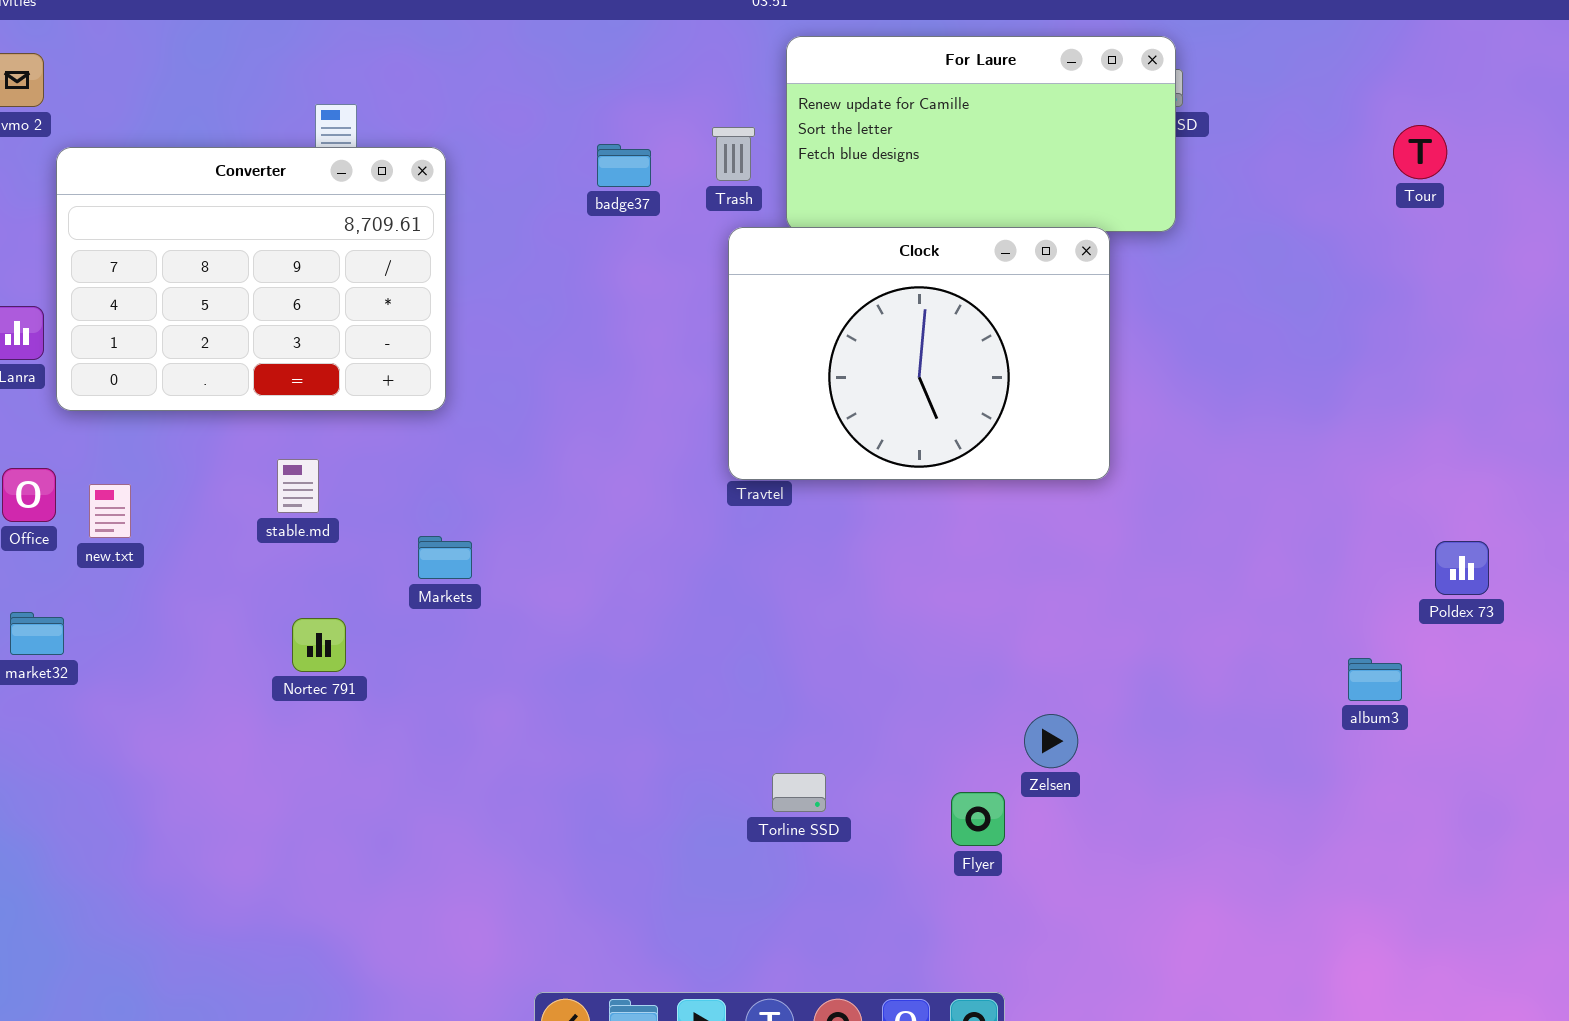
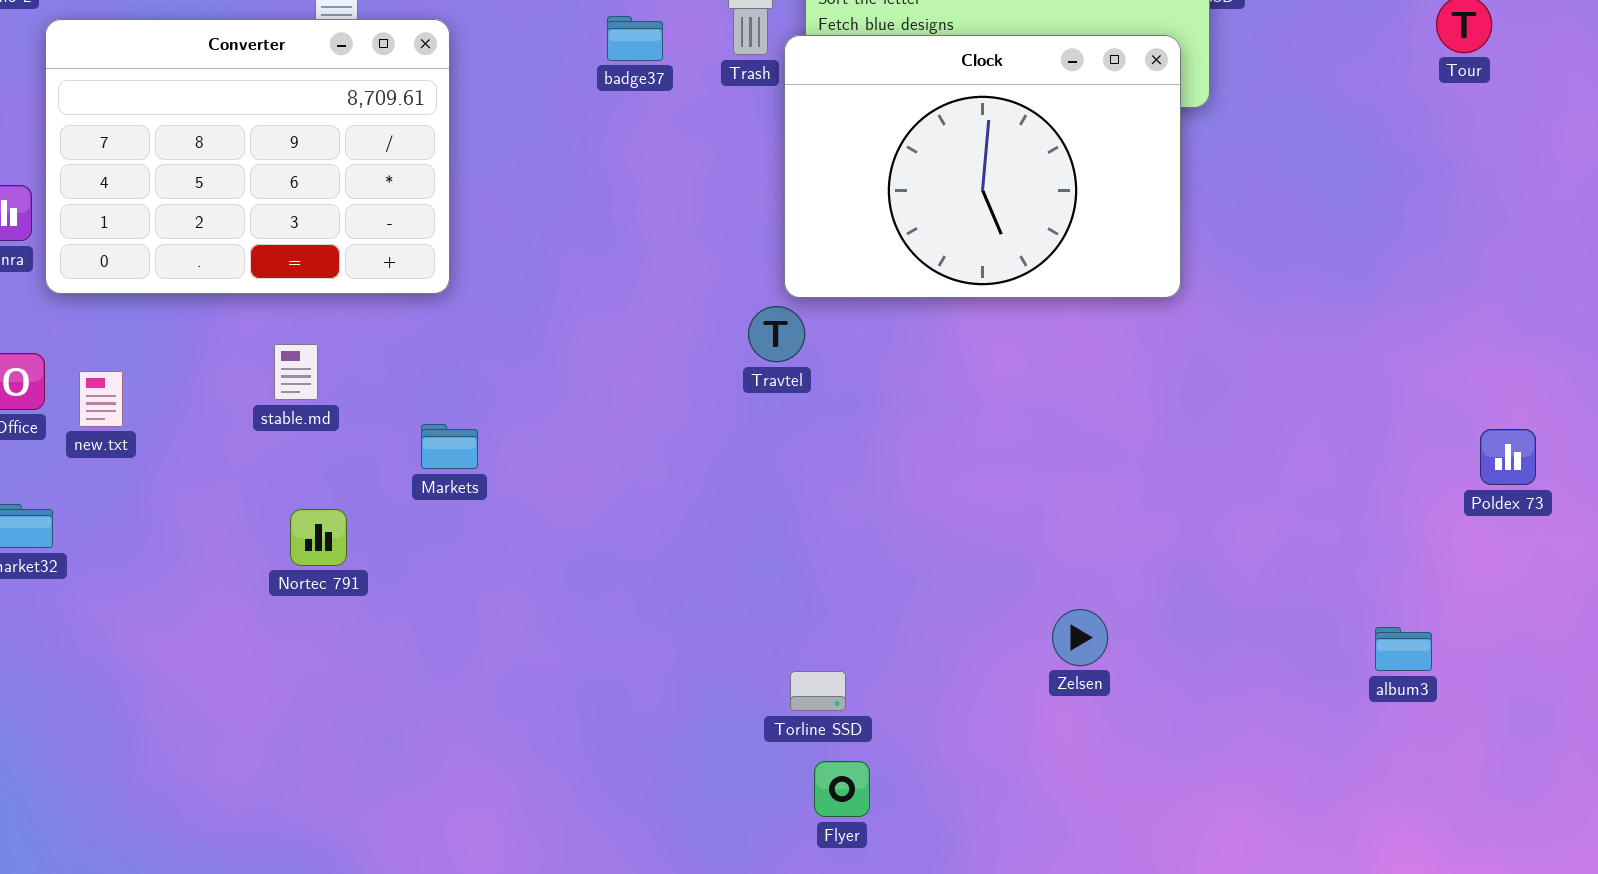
Clock: [728,227,1110,480] -> [784,35,1181,298], moved
album3: [1348,658,1402,701] -> [1375,627,1432,671], moved
Flyer: [951,792,1005,846] -> [814,761,870,817], moved

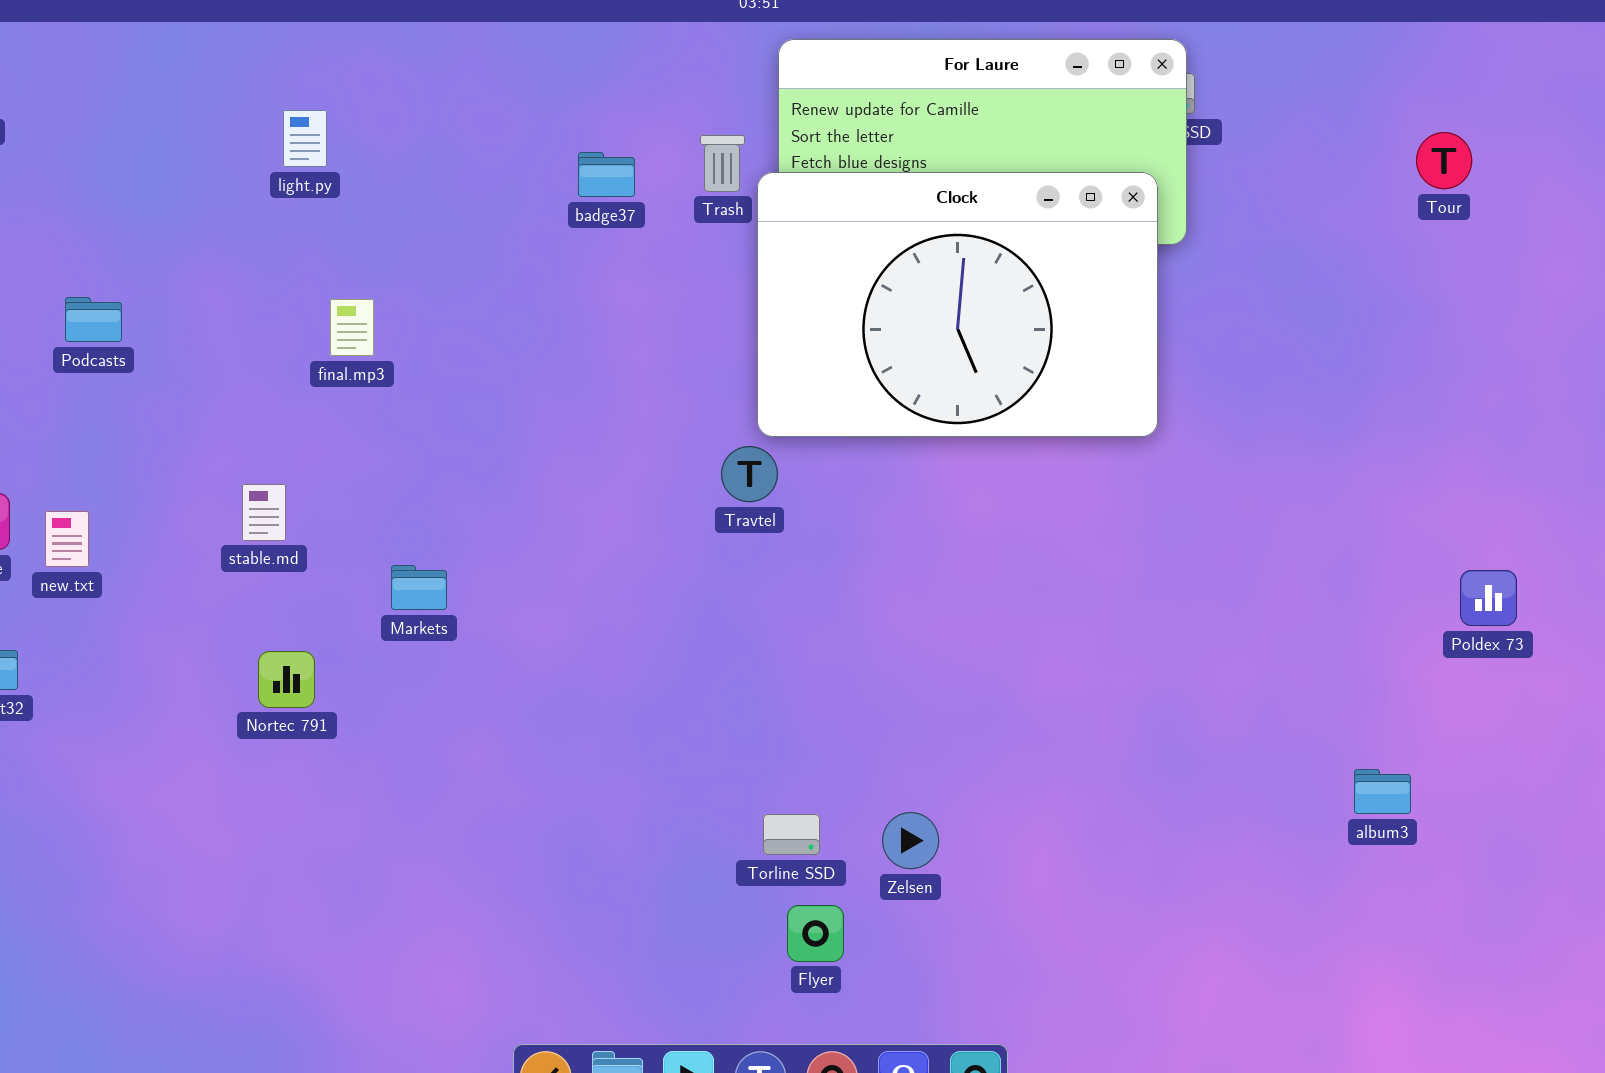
Converter: [45,19,450,294] -> none, closed
Zelsen: [1052,609,1108,666] -> [882,812,939,869], moved

